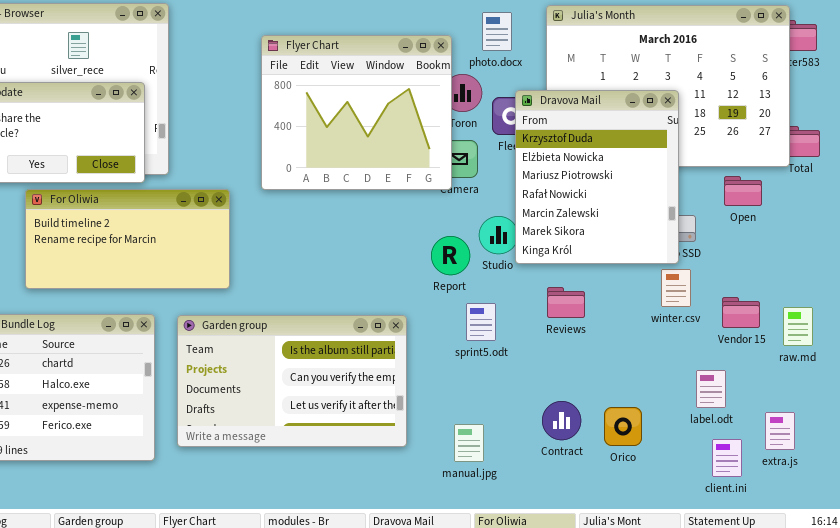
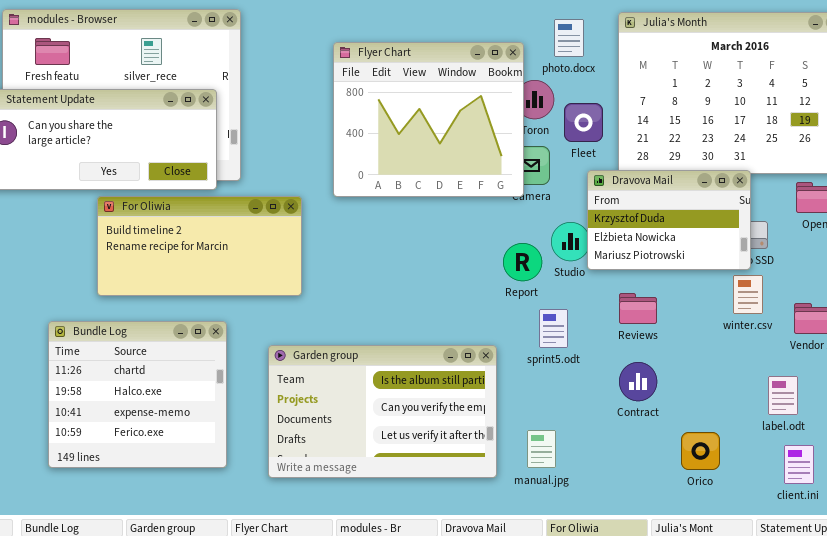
Dravova Mail: [515,90,679,264] -> [587,170,751,270], resized
Garden group: [177,315,407,447] -> [268,345,497,478], moved
Contract: [542,401,581,440] -> [619,362,657,401], moved
Orico: [604,407,642,446] -> [681,432,720,470], moved

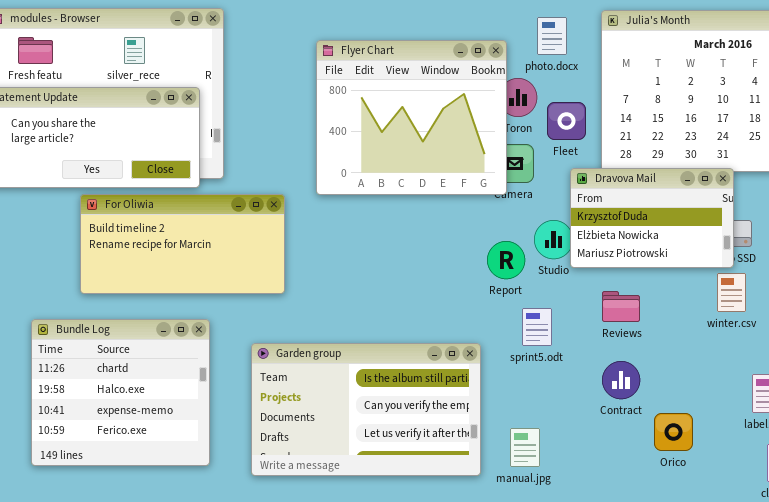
Orico: [681,432,720,470] -> [654,413,693,451], moved

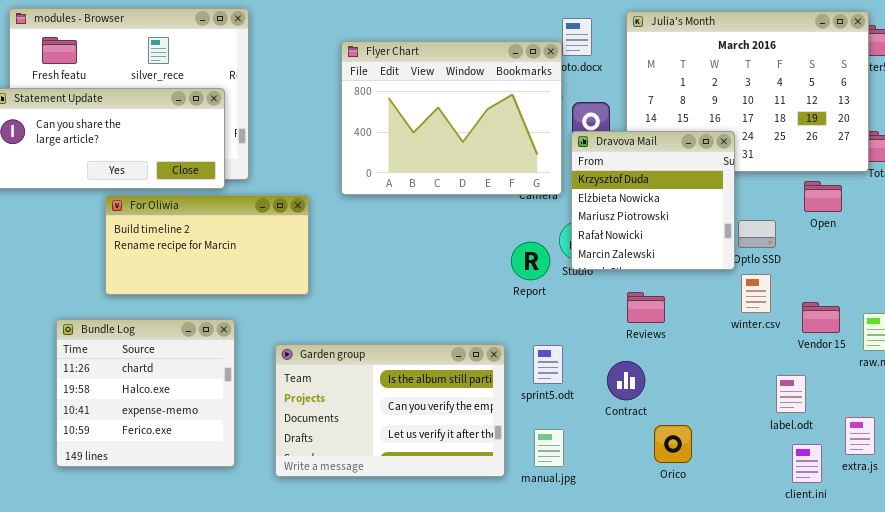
Flyer Chart: [316,40,507,195] -> [341,41,562,195], resized
Dravova Mail: [570,168,734,268] -> [571,131,735,270], moved, resized
sprint5.odt: [522,308,552,346] -> [533,345,563,384], moved
Contract: [602,361,640,399] -> [607,361,645,400], moved
Orico: [654,413,693,451] -> [654,425,692,463], moved

